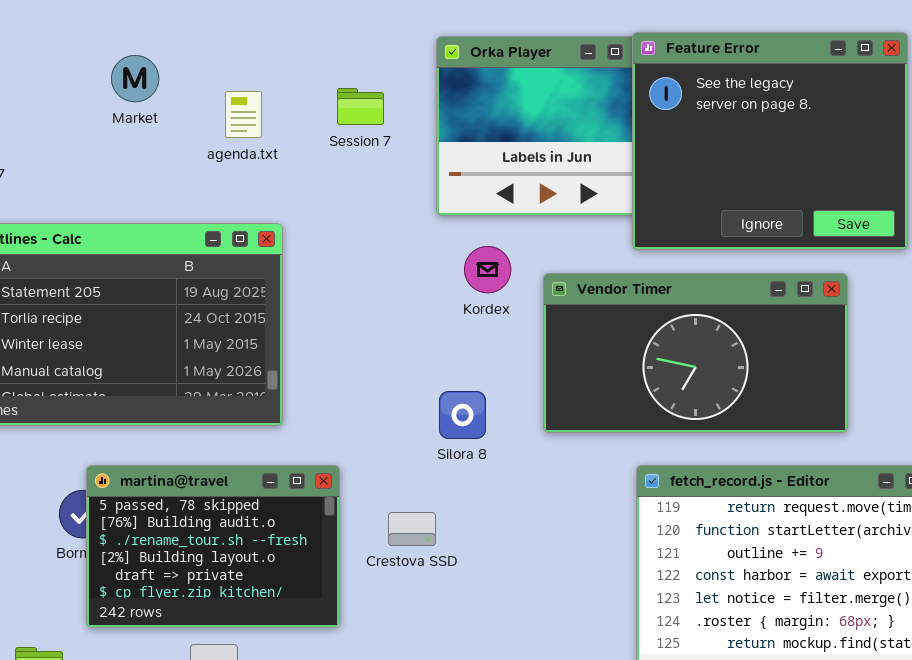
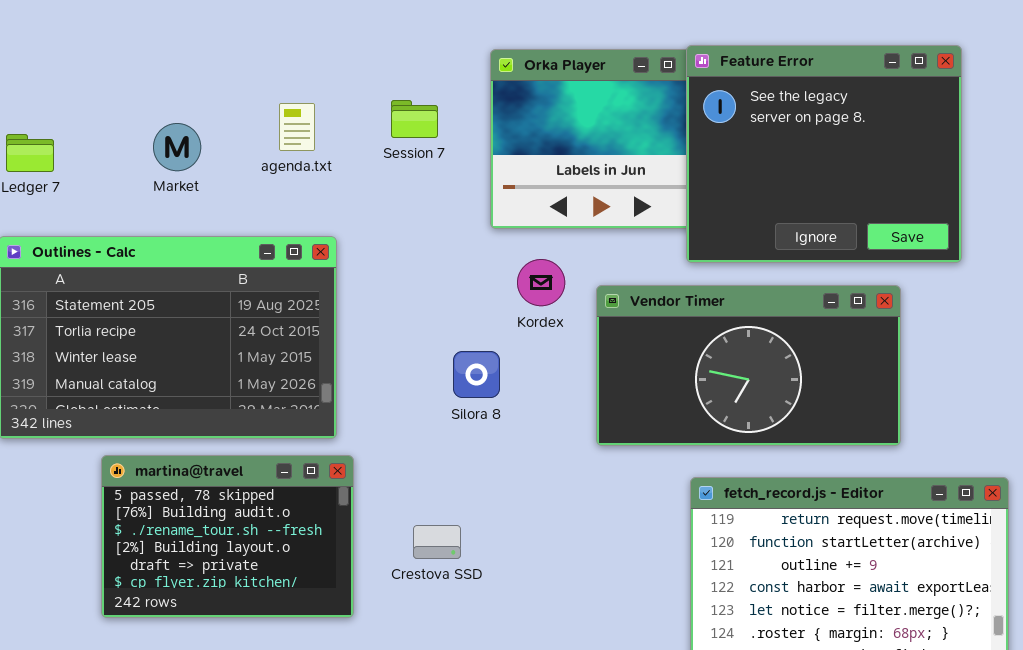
Market: [111,55,159,102] -> [153,123,201,171], moved
Silora 8: [439,391,486,439] -> [453,351,500,398], moved
martina@travel: [86,465,340,628] -> [101,455,354,618], moved
Crestova SSD: [388,512,436,546] -> [413,525,461,559], moved

